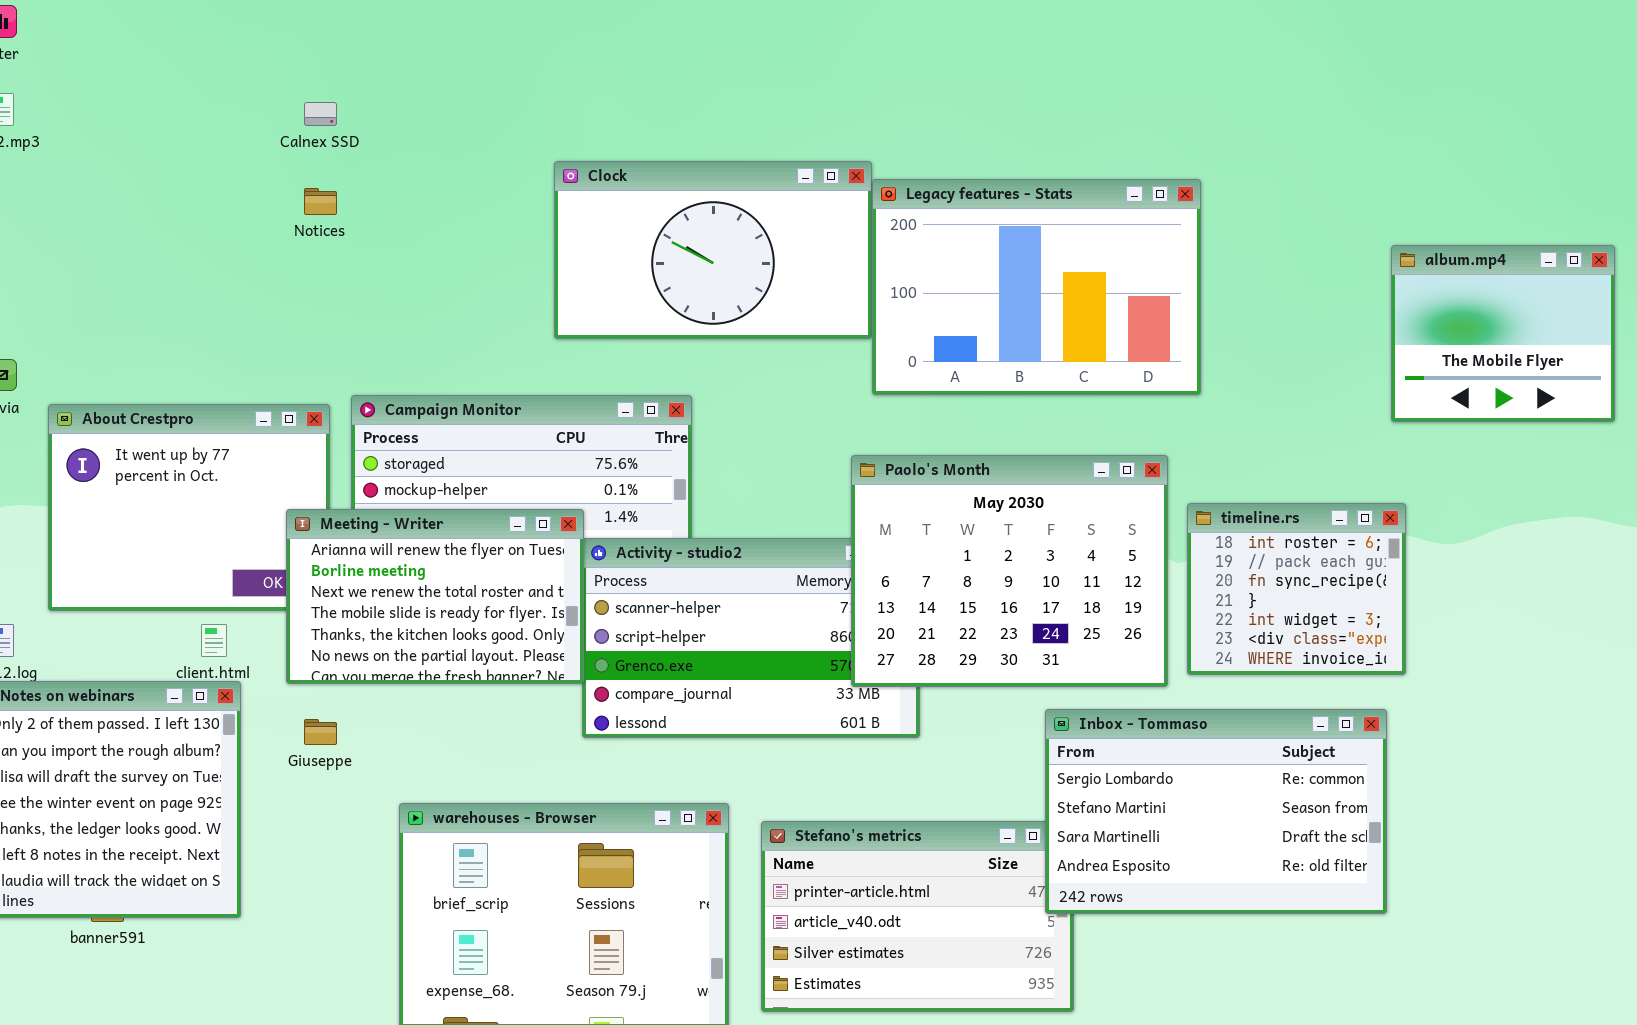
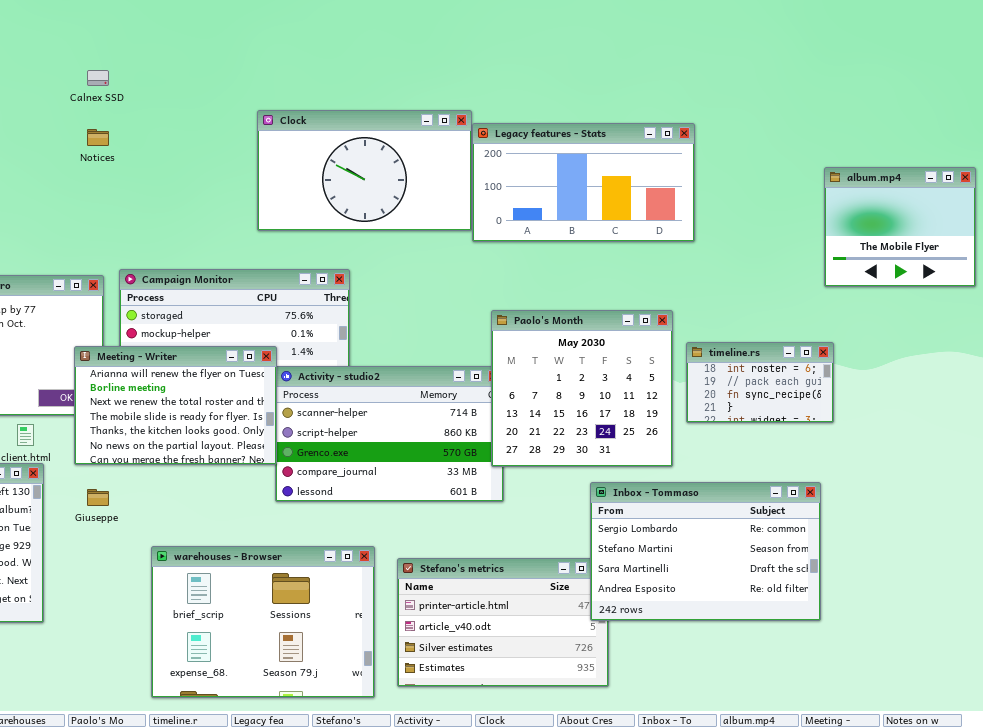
Legacy features - Stats: [872,179,1201,395] -> [472,123,695,242], resized
Paolo's Month: [851,455,1168,687] -> [491,310,673,467], resized
timeline.rs: [1187,503,1406,675] -> [686,342,834,423], resized

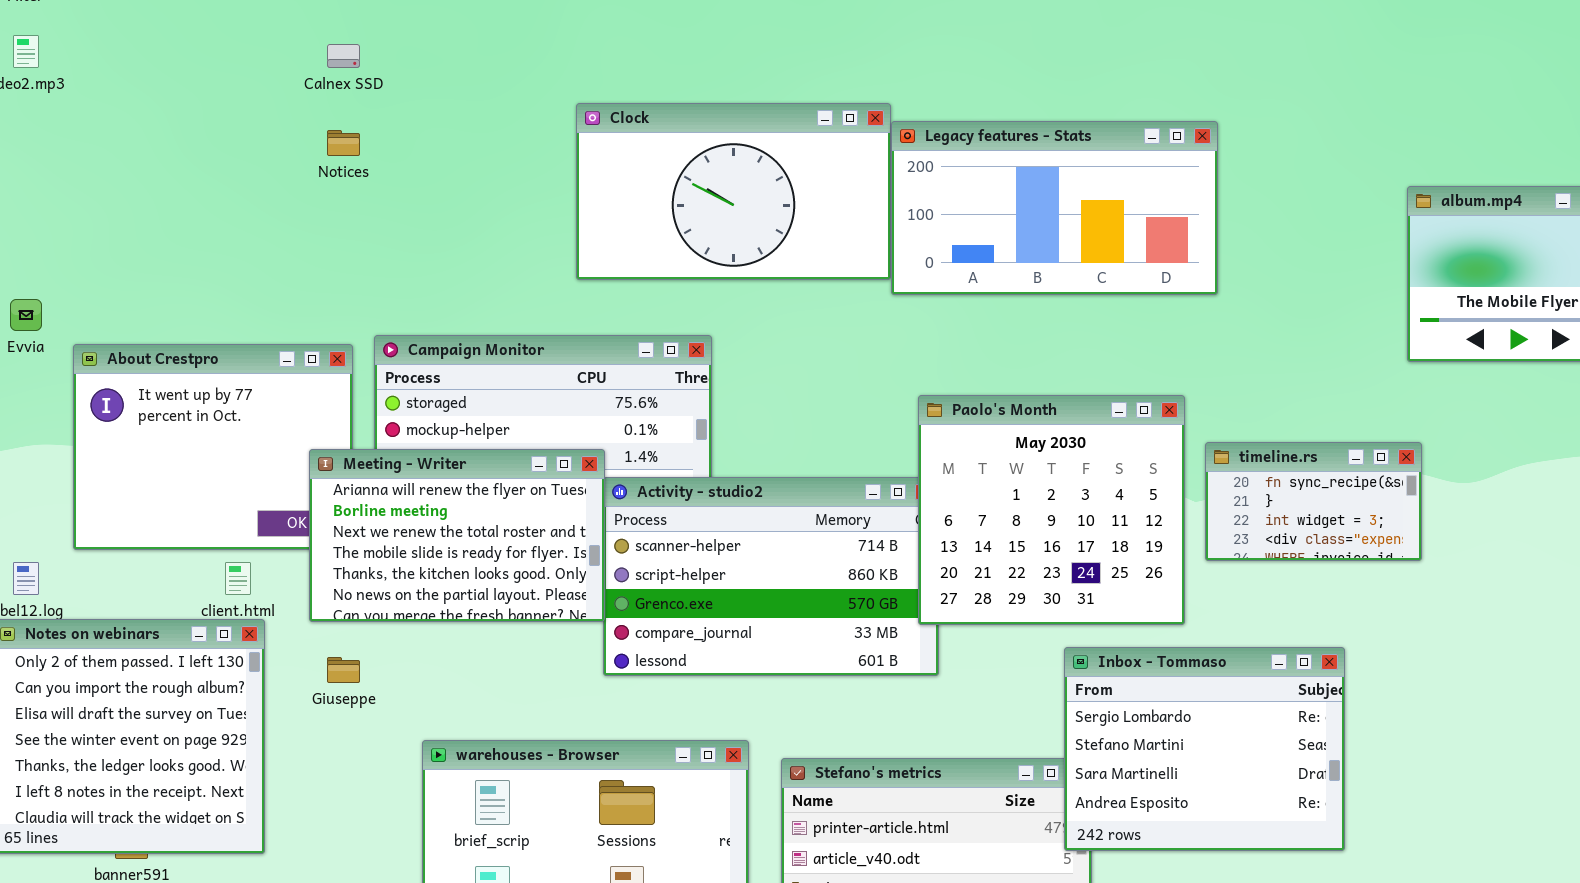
timeline.rs: [686,342,834,423] -> [1205,442,1422,561], scrolled down 2 rows
Inbox - Tommaso: [590,482,821,621] -> [1064,647,1345,851], resized

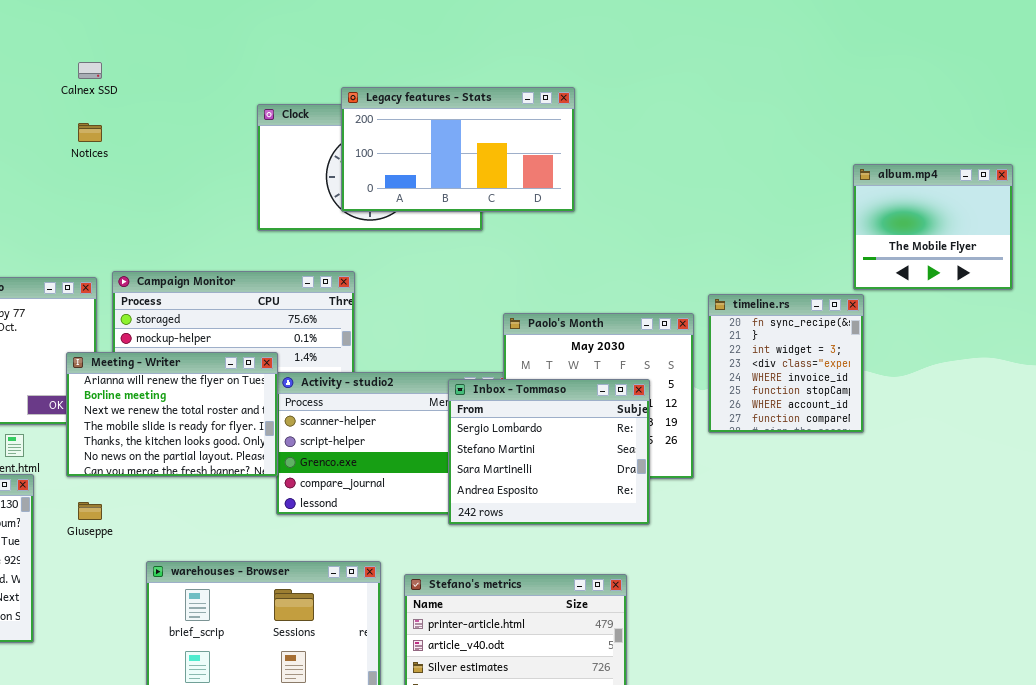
Legacy features - Stats: [891,121,1218,295] -> [341,87,575,212], moved
timeline.rs: [1205,442,1422,561] -> [708,294,864,433], resized
Inbox - Tommaso: [1064,647,1345,851] -> [448,379,650,525], moved

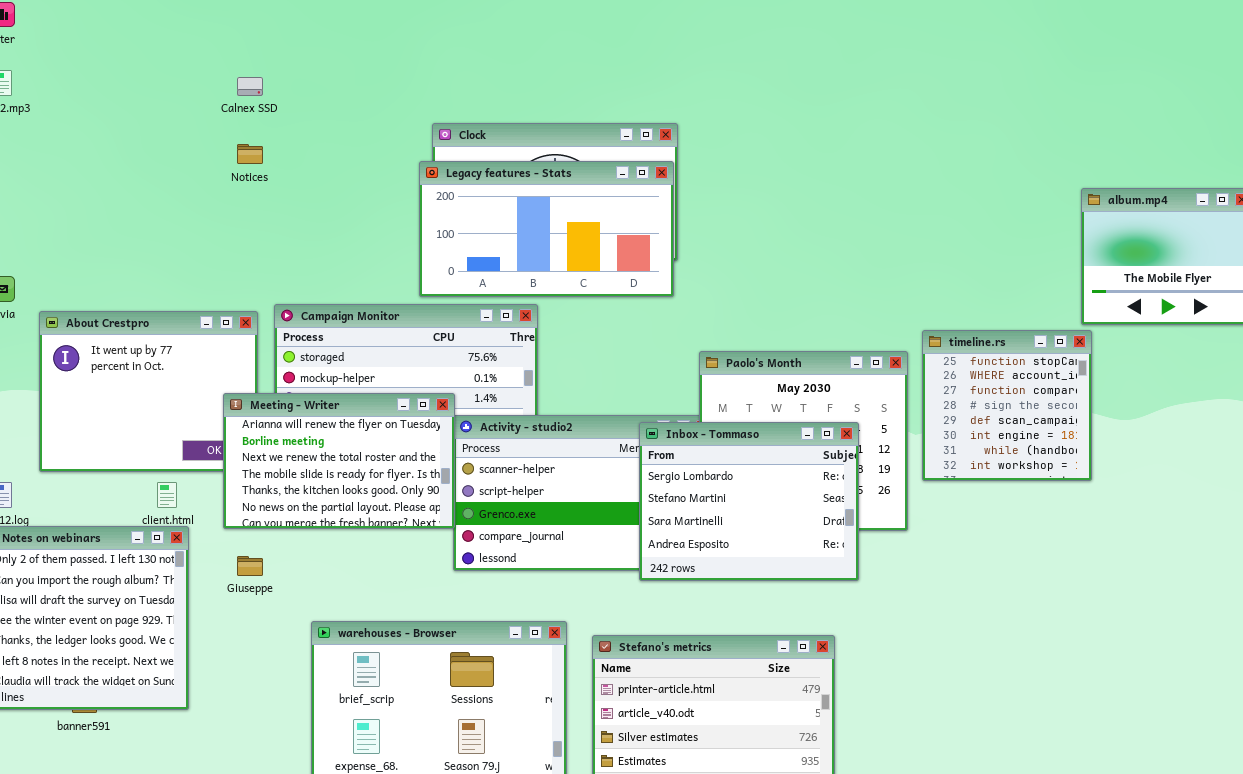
Legacy features - Stats: [341,87,575,212] -> [419,161,674,297], moved
timeline.rs: [708,294,864,433] -> [922,330,1092,481], scrolled down 5 rows

